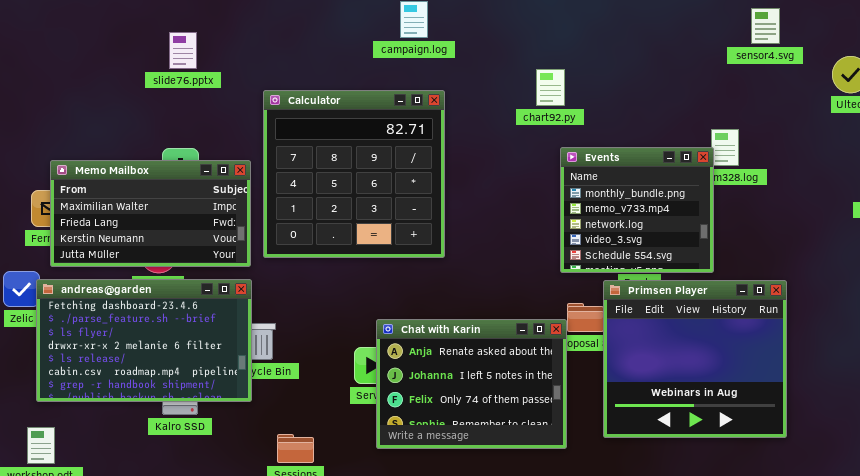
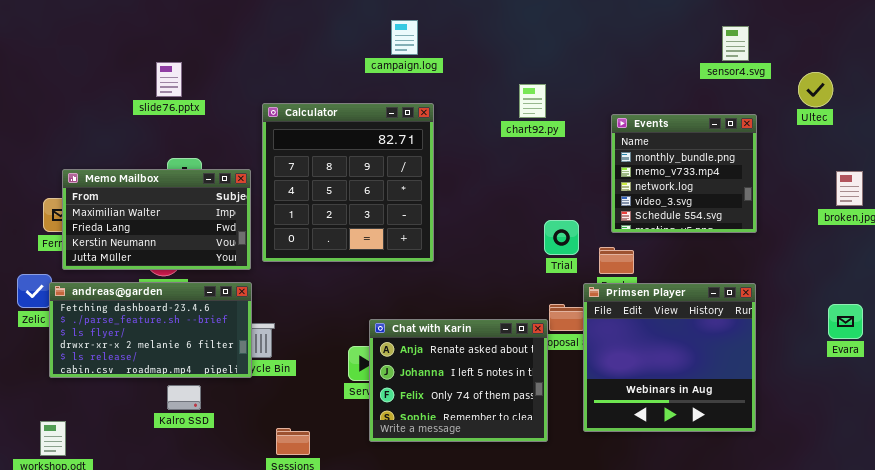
slide76.pptx: [169,32,197,69] -> [156,62,182,97], moved
Events: [560,147,714,273] -> [611,114,757,233], moved
andreas@garden: [36,279,252,402] -> [49,282,252,378], resized

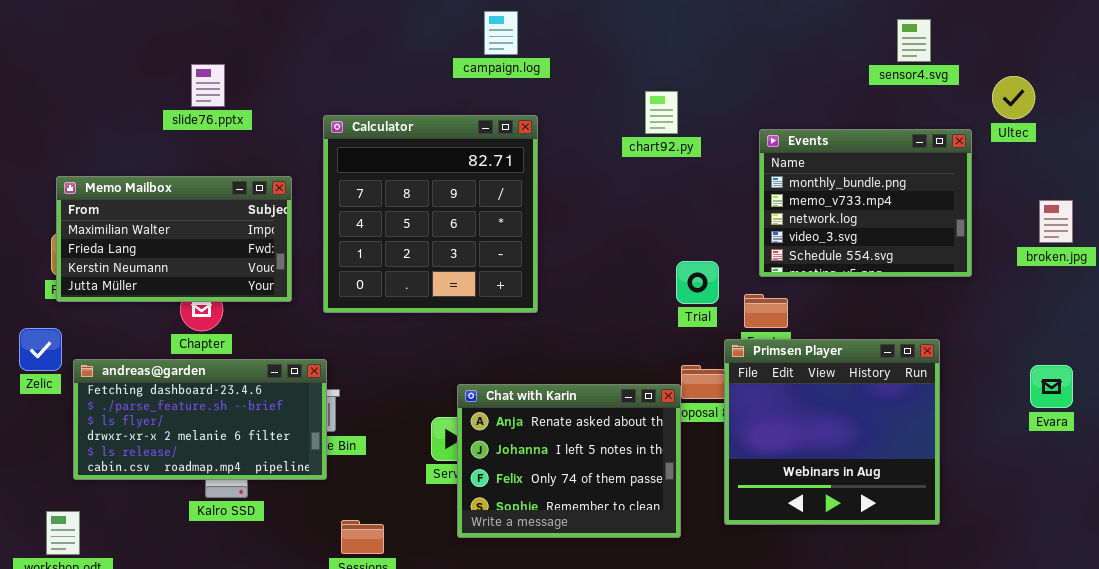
Events: [611,114,757,233] -> [759,129,972,277], resized
Memo Mailbox: [62,169,251,270] -> [56,176,292,302], moved
andreas@garden: [49,282,252,378] -> [73,359,327,480], moved

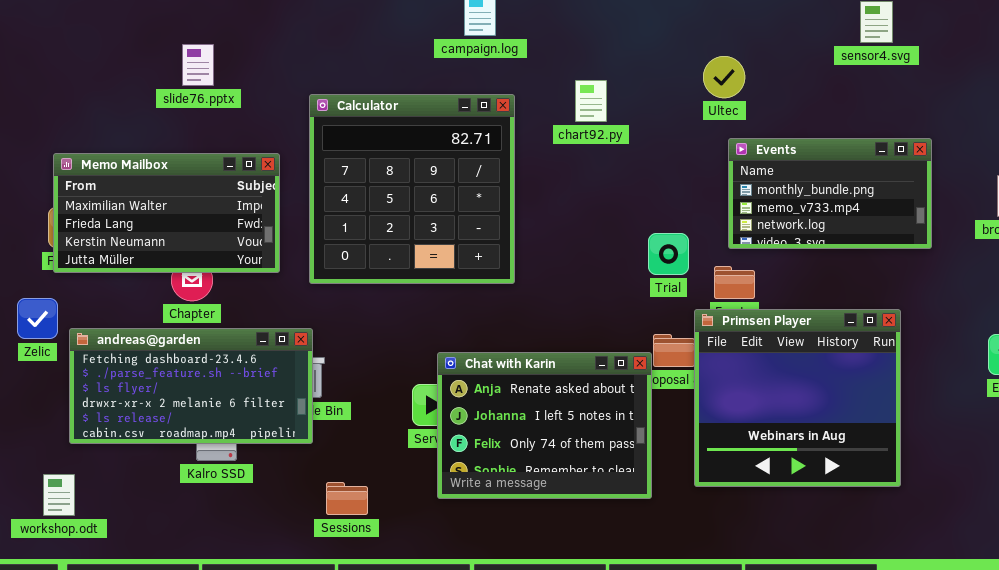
Ultec: [992,76,1035,119] -> [703,56,745,98], moved
chart92.py: [645,91,678,134] -> [575,80,607,122], moved
Events: [759,129,972,277] -> [728,138,932,249], resized

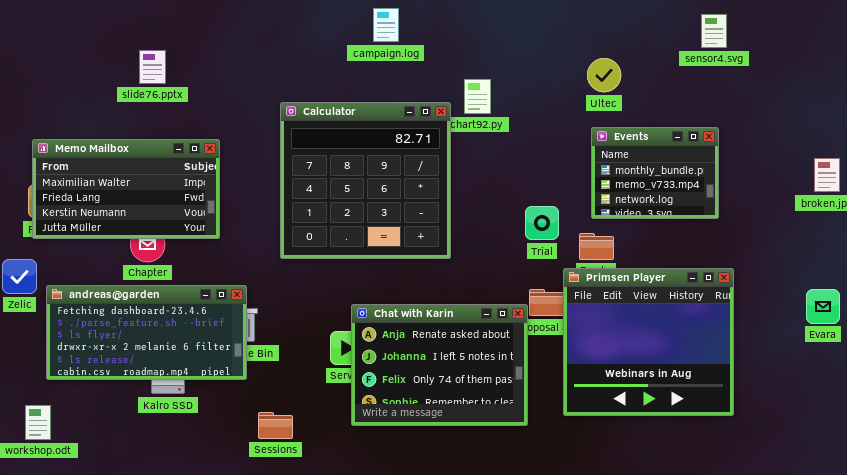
Ultec: [703,56,745,98] -> [587,58,621,92], moved
Calculator: [309,94,515,284] -> [280,102,451,259], moved
Events: [728,138,932,249] -> [591,127,719,219], resized

